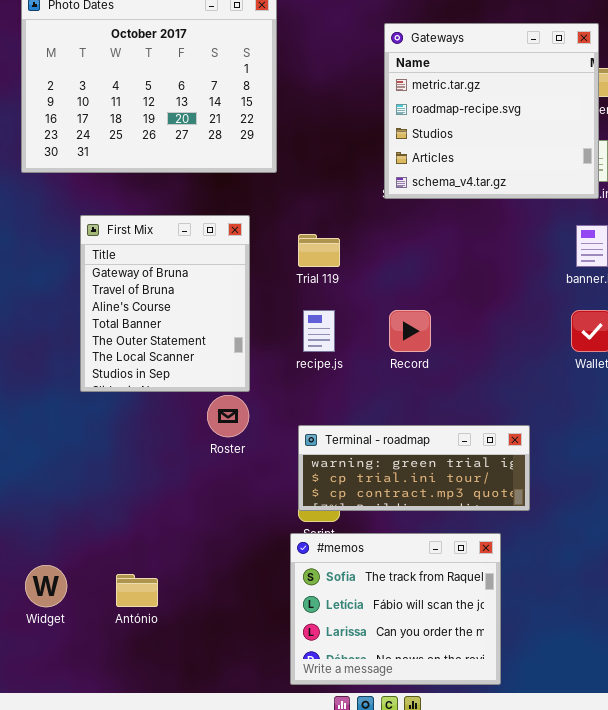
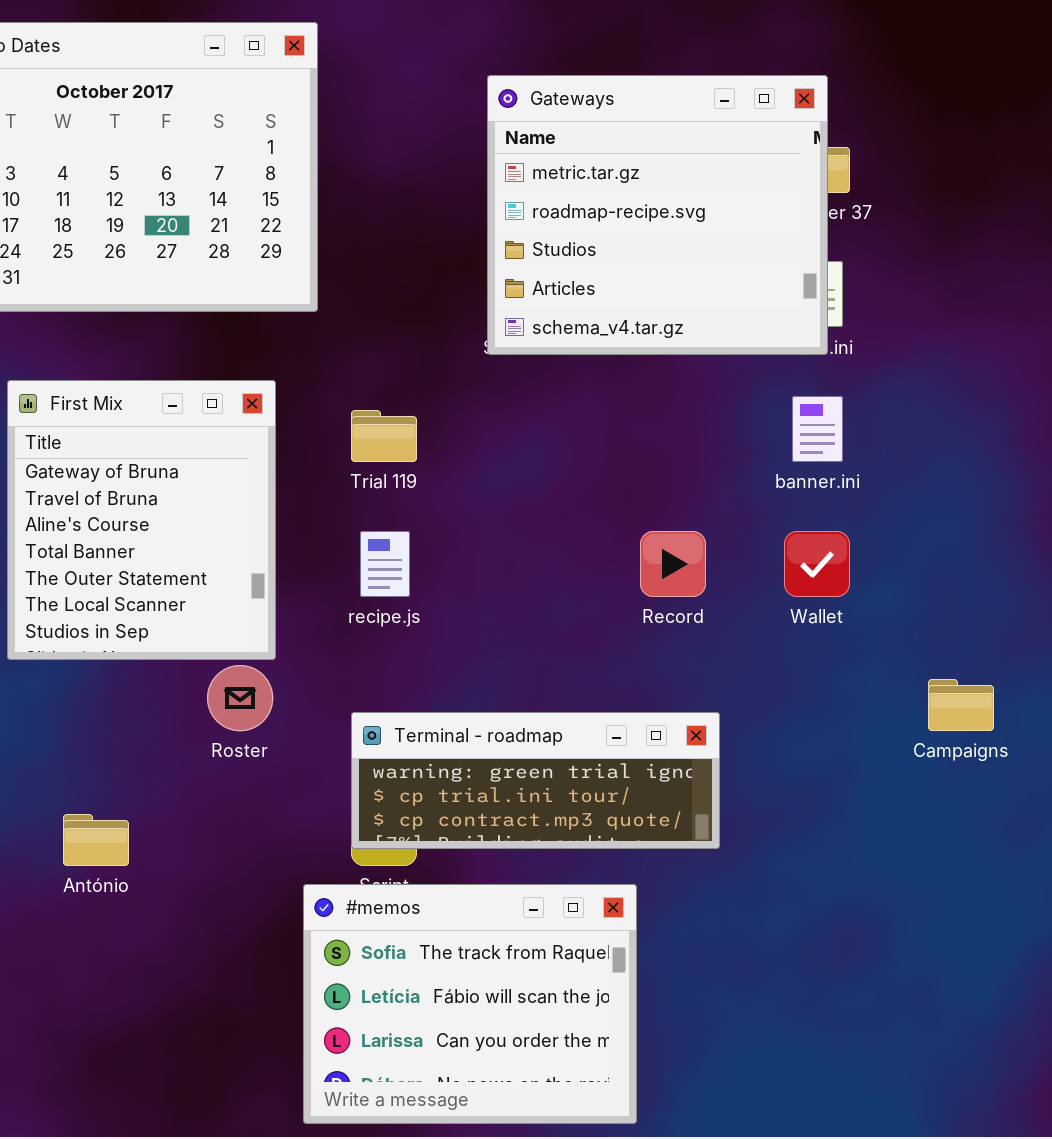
Record: [389,310,431,352] -> [640,531,706,597], moved
#memos: [290,533,501,685] -> [303,884,637,1124], moved
António: [116,574,158,607] -> [63,814,129,866], moved

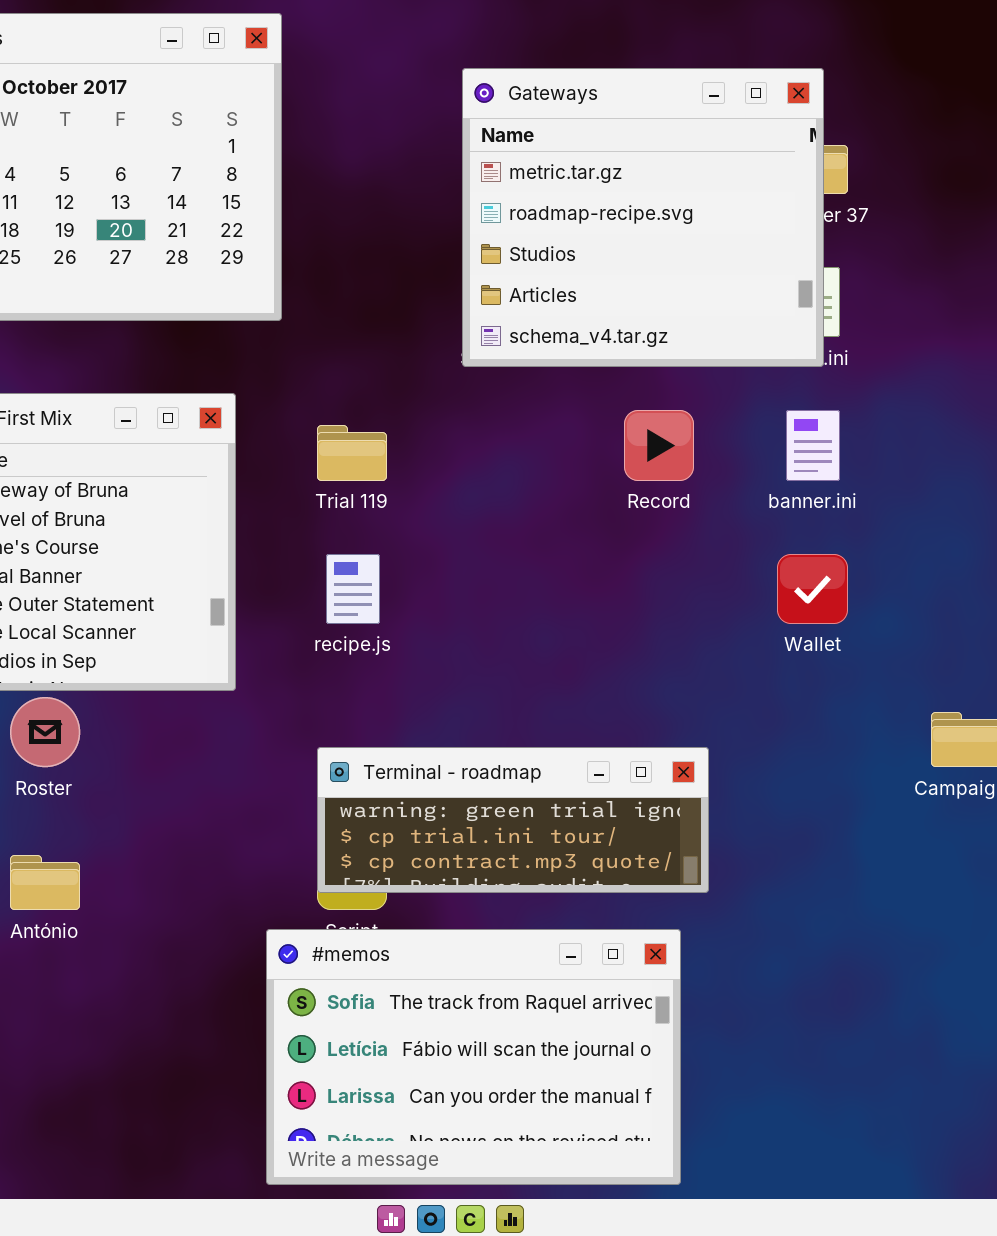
Record: [640,531,706,597] -> [624,410,694,481], moved
Roster: [207,665,273,731] -> [10,697,80,767], moved
#memos: [303,884,637,1124] -> [266,929,681,1185], resized

